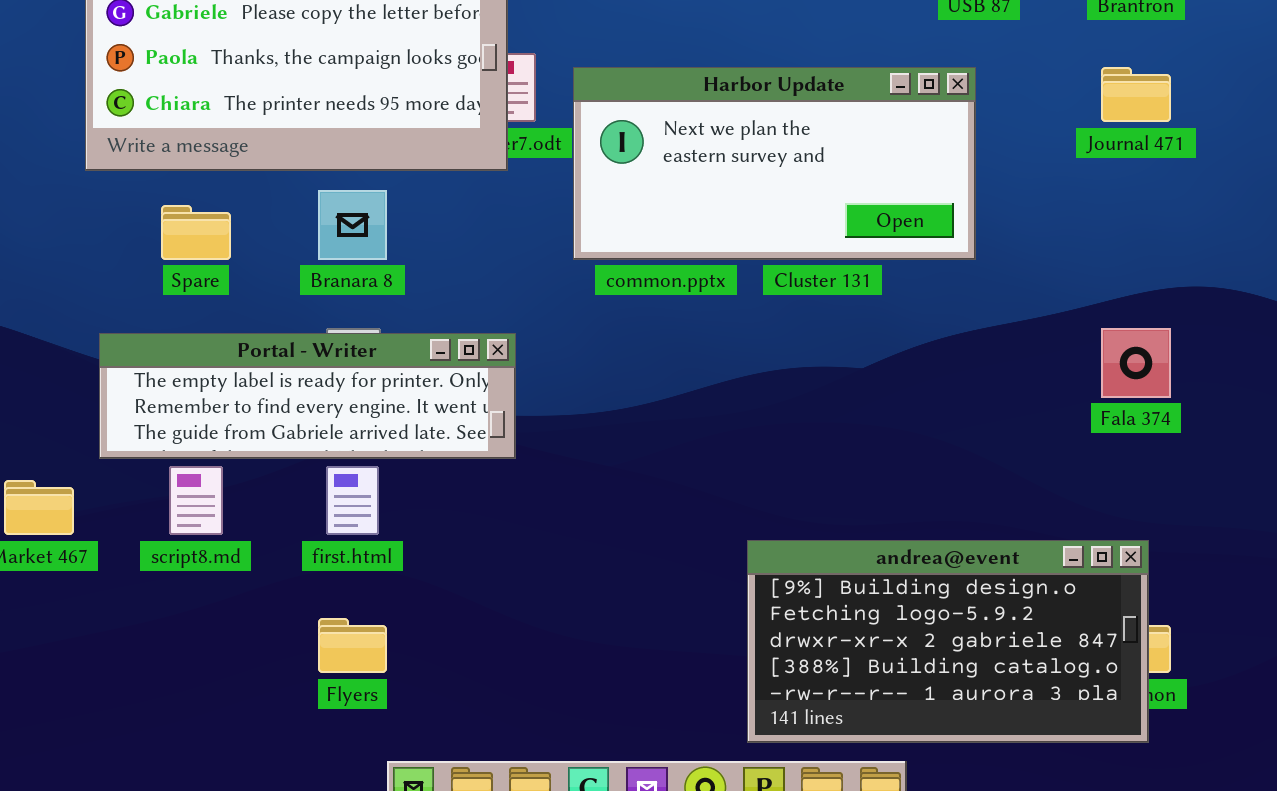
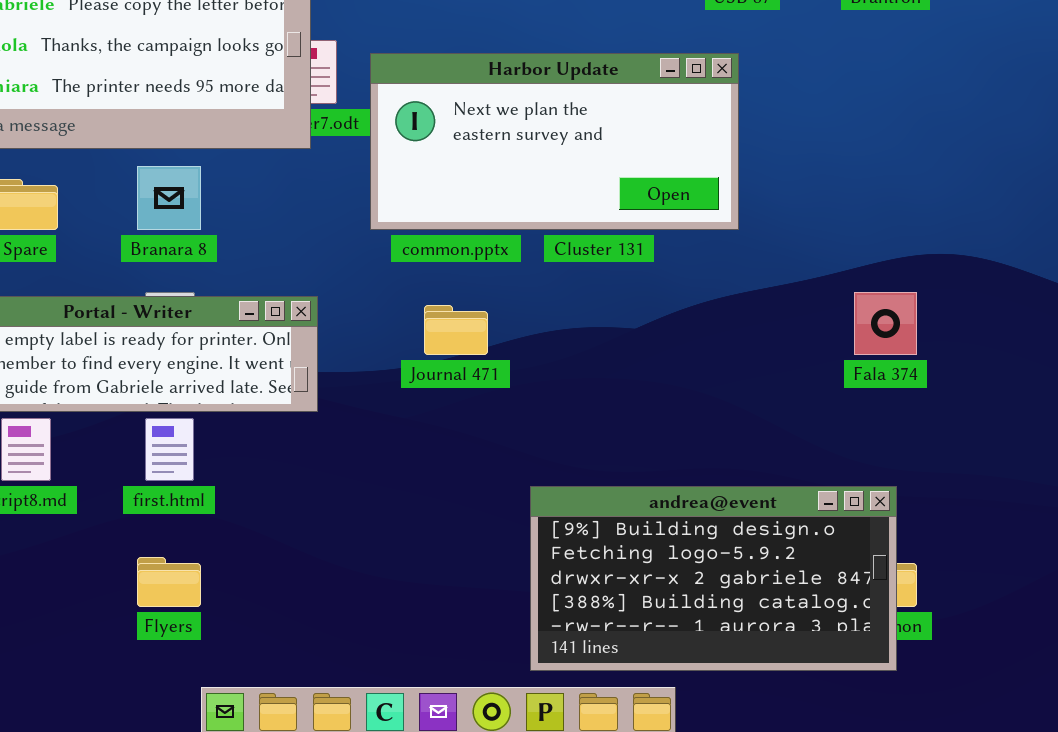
Journal 471: [1101,67,1171,122] -> [424,305,488,355], moved

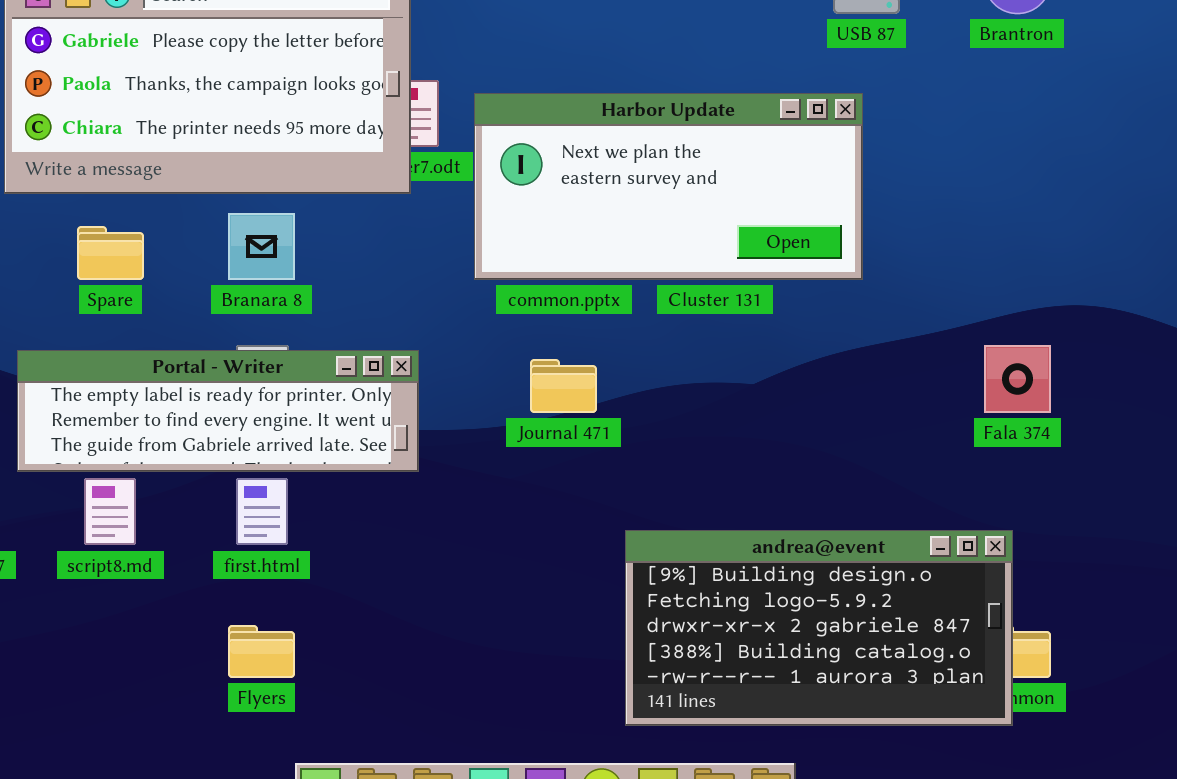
andrea@event: [530,486,897,671] -> [625,530,1013,726], moved

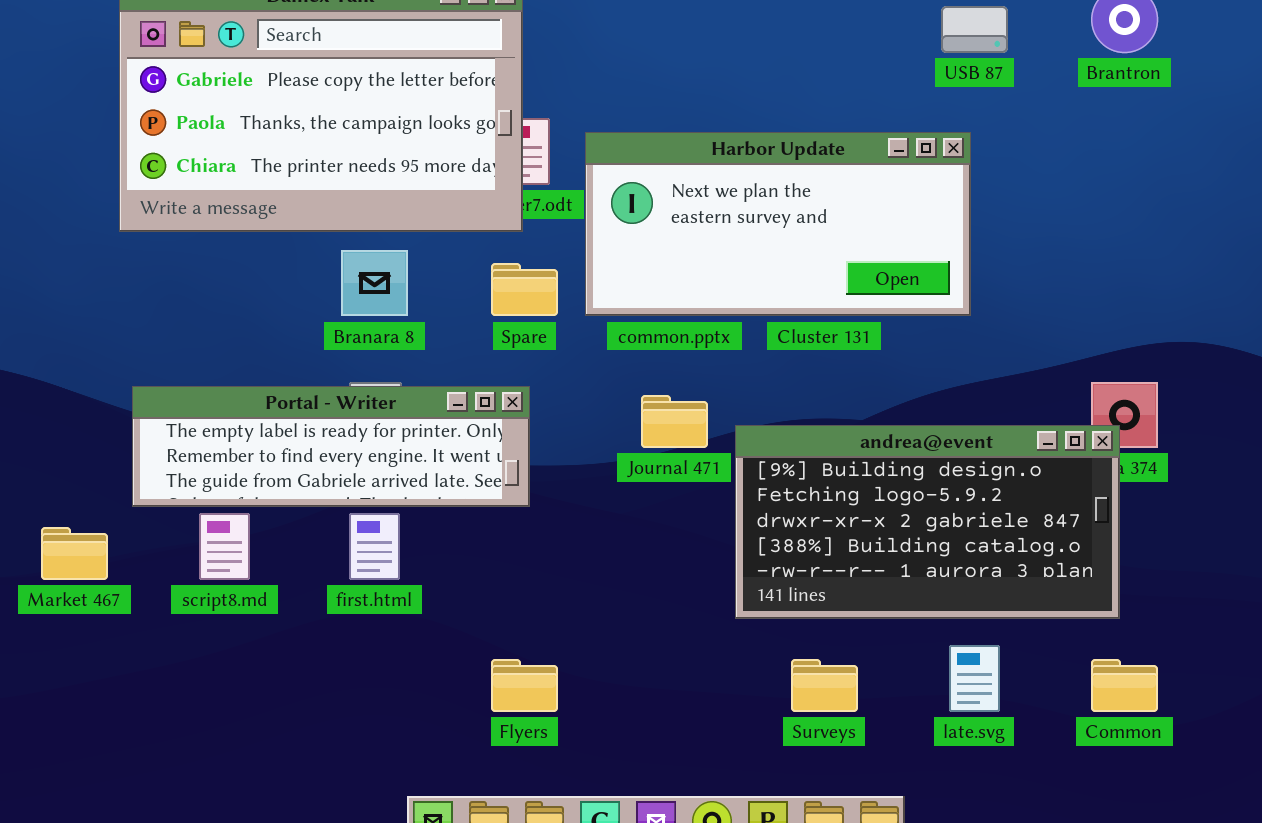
Spare: [77,226,144,280] -> [491,263,558,316], moved
andrea@event: [625,530,1013,726] -> [735,425,1120,619], moved
Flyers: [228,625,295,678] -> [491,659,558,712], moved

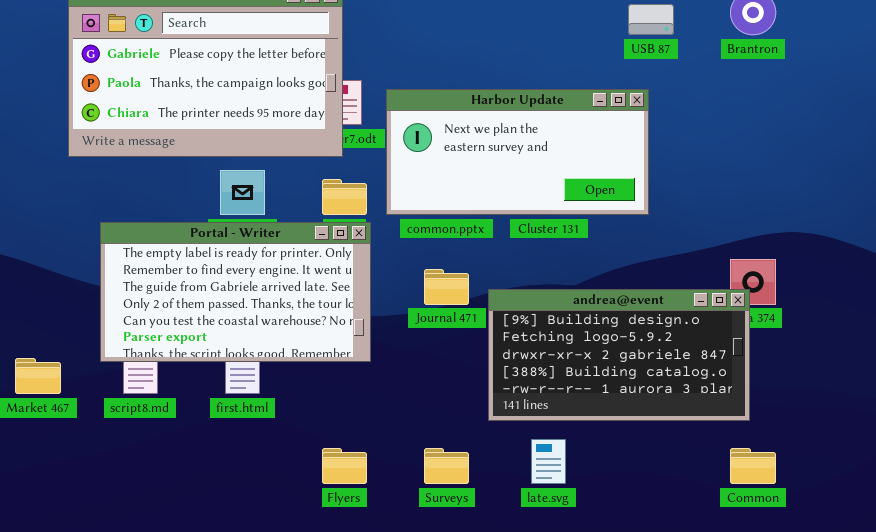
Portal - Writer: [132,386,530,507] -> [100,222,371,362], moved, resized
late.svg: [949,645,1000,712] -> [531,439,566,484], moved
Surveys: [791,659,858,712] -> [424,448,469,484], moved

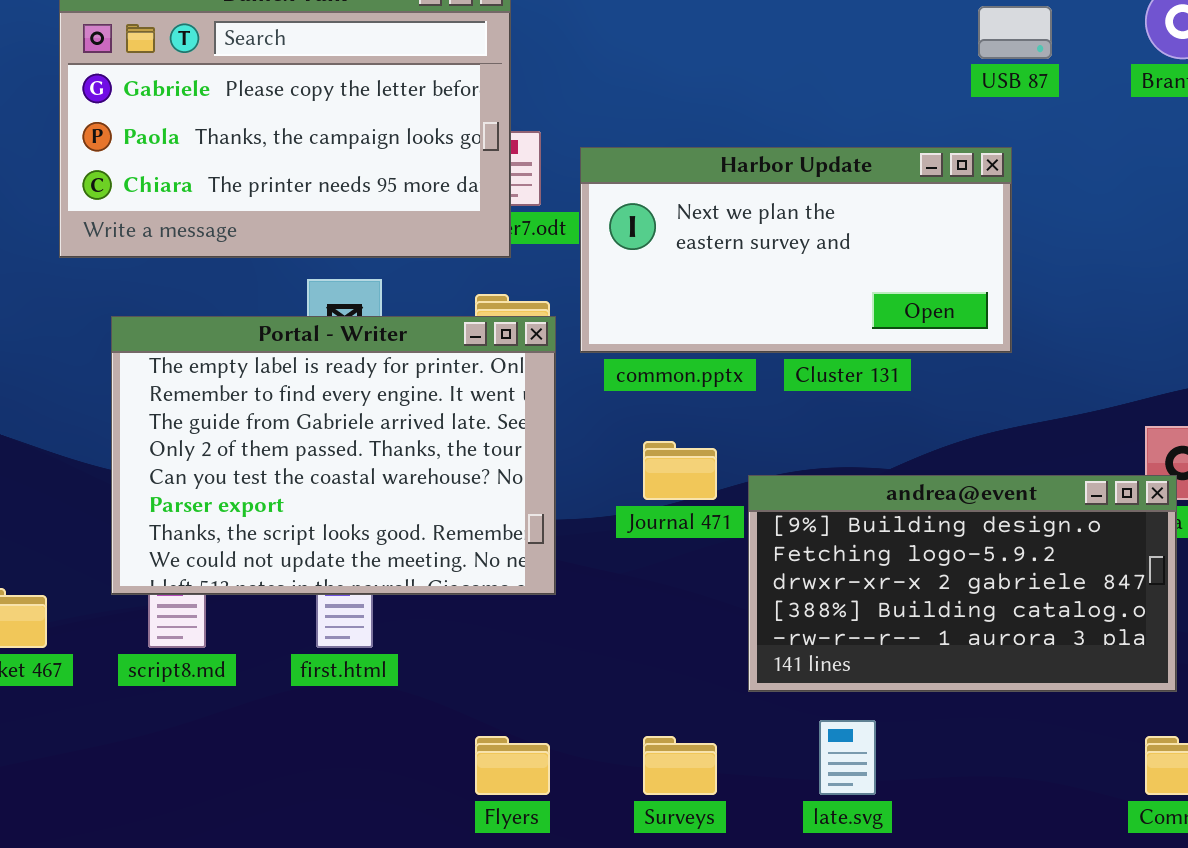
Portal - Writer: [100,222,371,362] -> [111,316,556,595], resized

